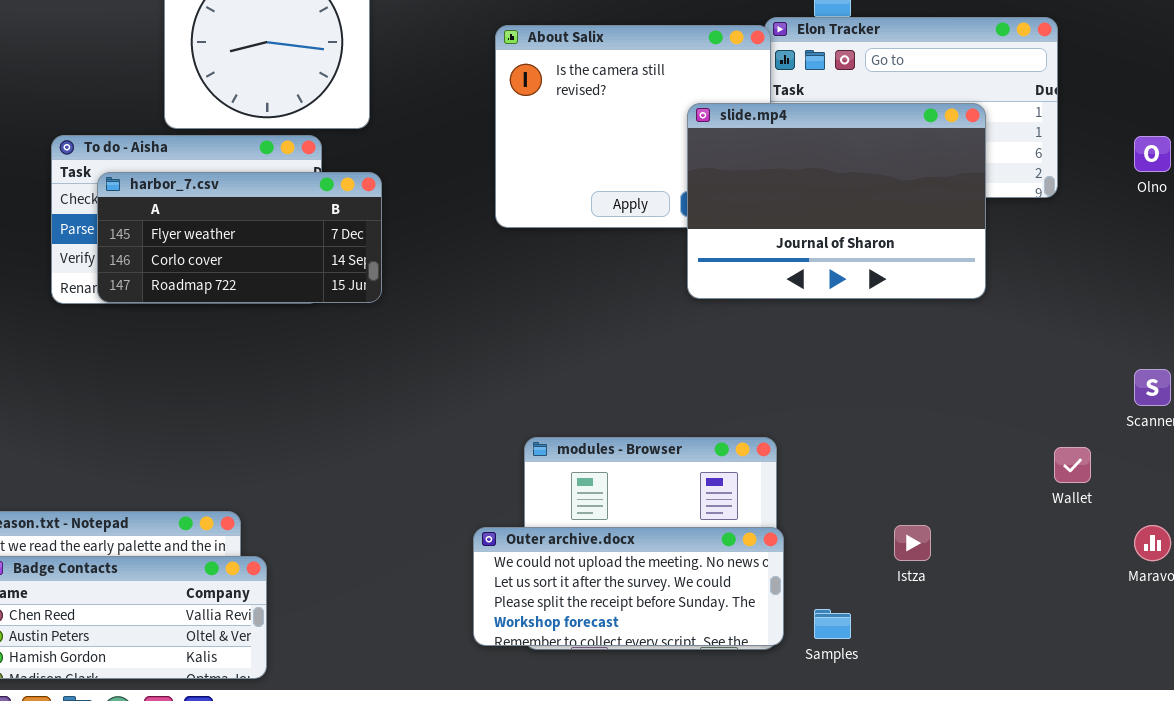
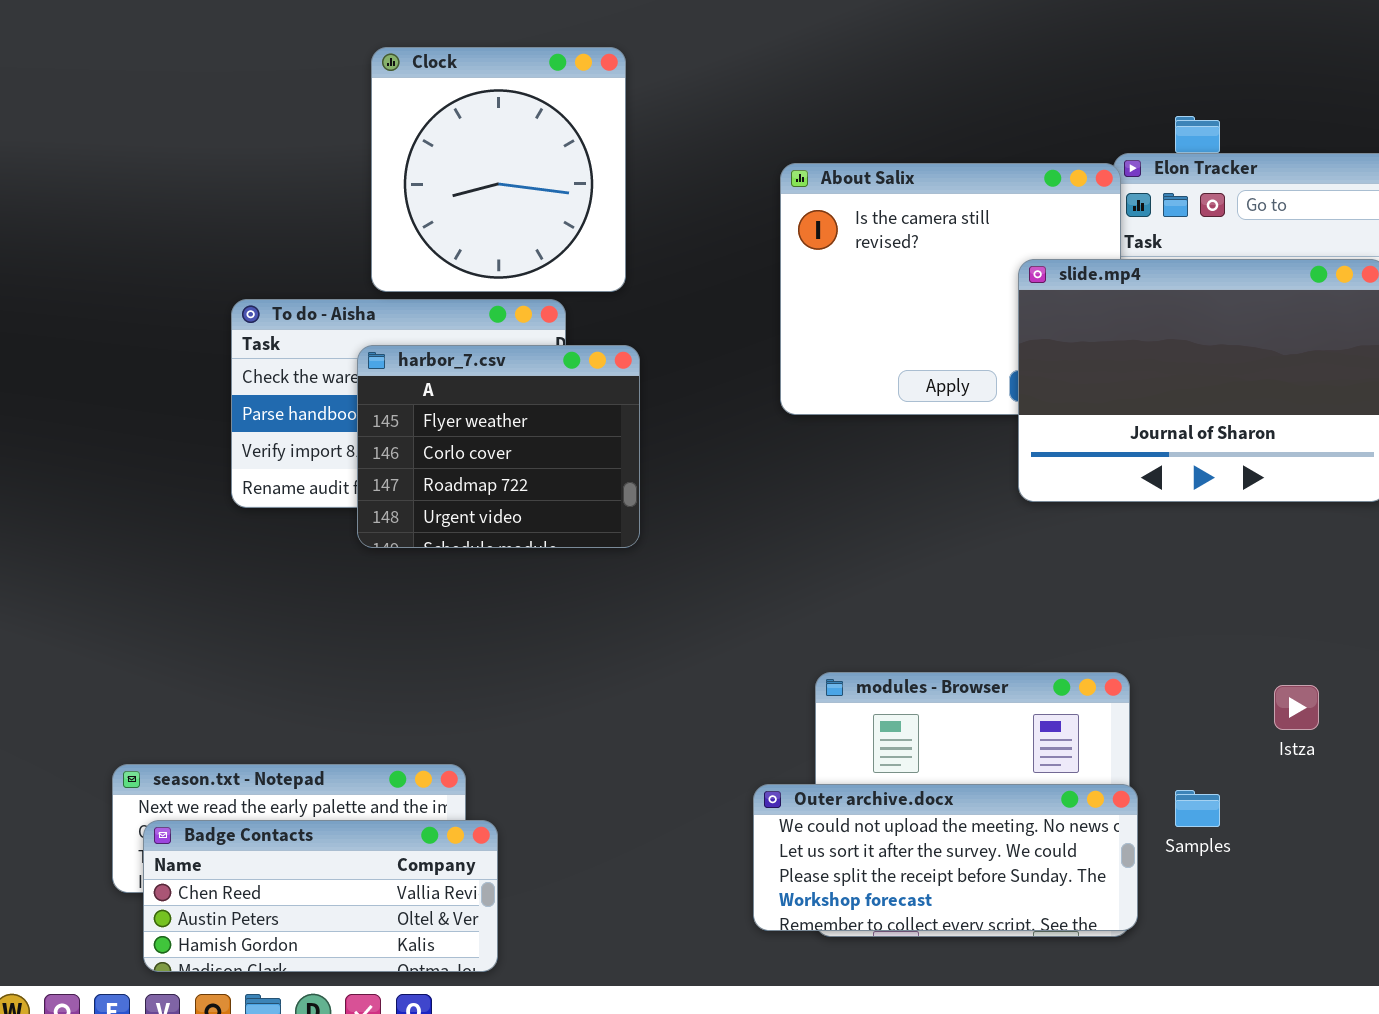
harbor_7.csv: [97,172,382,303] -> [357,345,640,548], resized
Istza: [894,525,931,561] -> [1274,685,1319,730], moved
Samples: [814,609,851,639] -> [1175,790,1220,827], moved

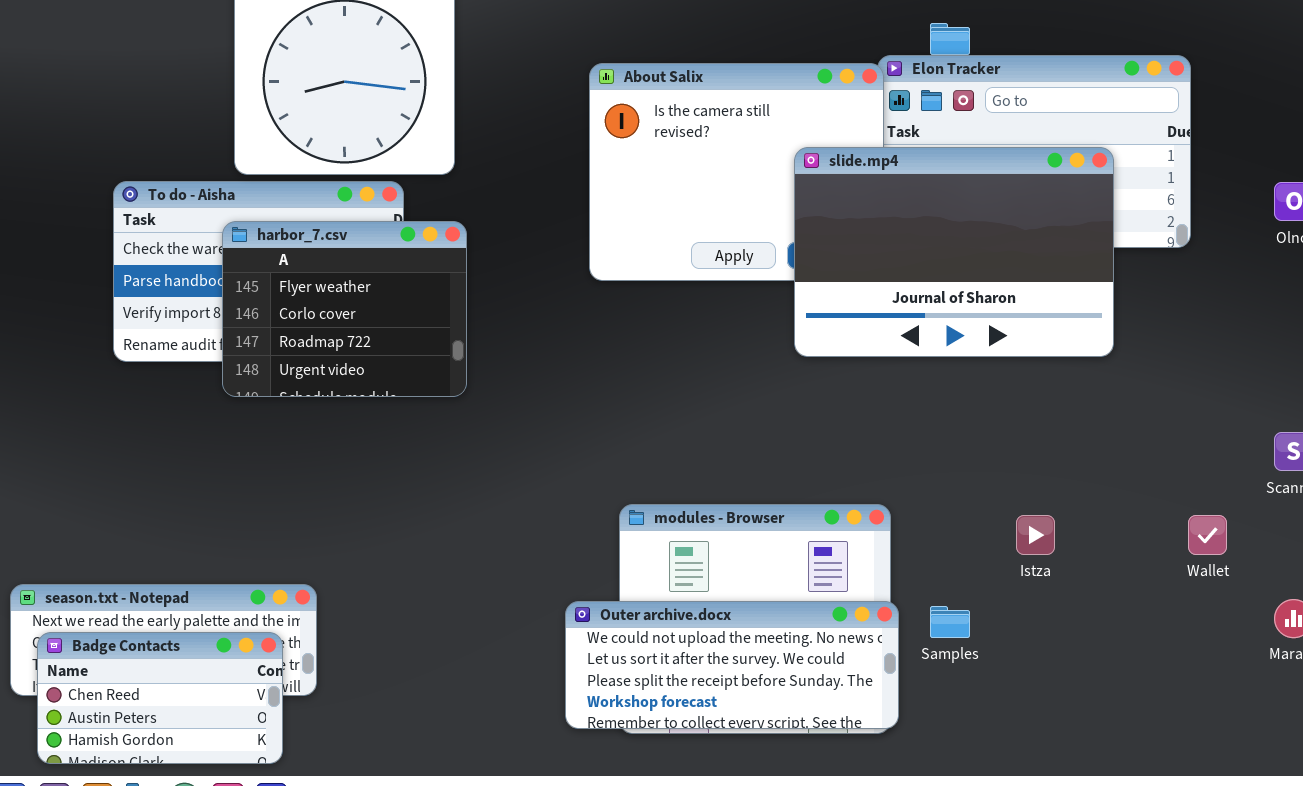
Badge Contacts: [143,820,498,972] -> [37,632,283,764], resized

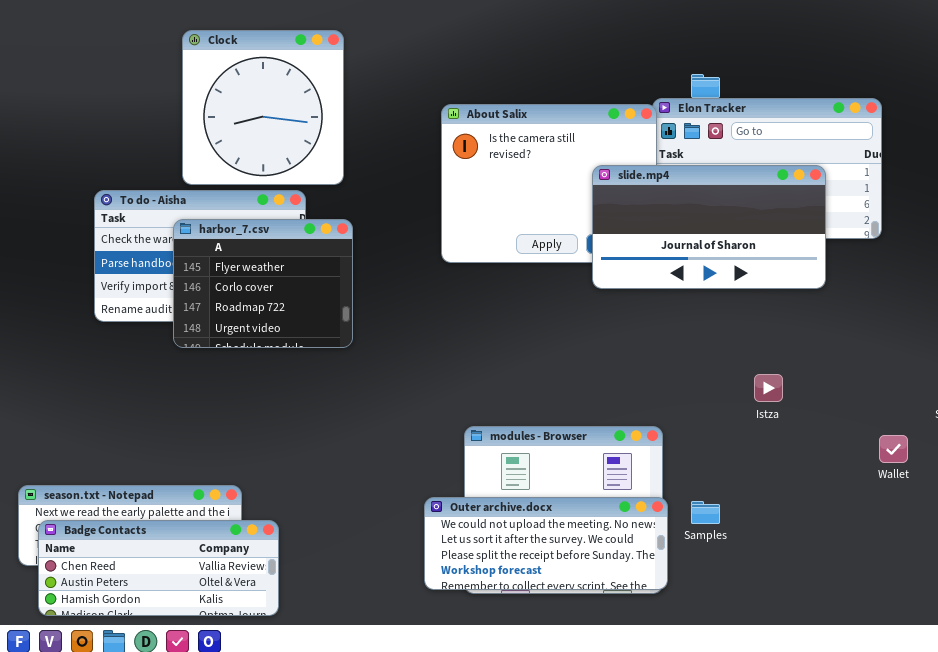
slide.mp4: [794,147,1114,357] -> [592,165,826,289], resized
Istza: [1016,515,1055,555] -> [754,374,783,402], moved
Badge Contacts: [37,632,283,764] -> [38,520,279,616], resized

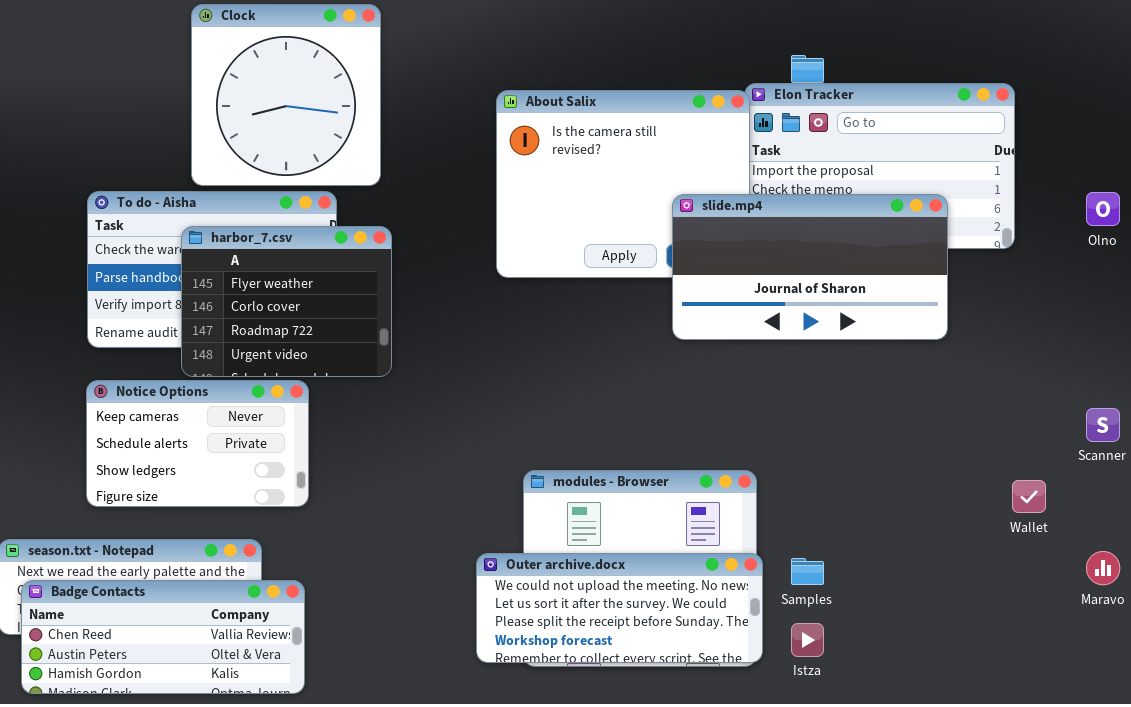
slide.mp4: [592,165,826,289] -> [672,194,948,340], moved
Notice Options: none -> [86,380,309,507], opened
Istza: [754,374,783,402] -> [791,623,824,657], moved

